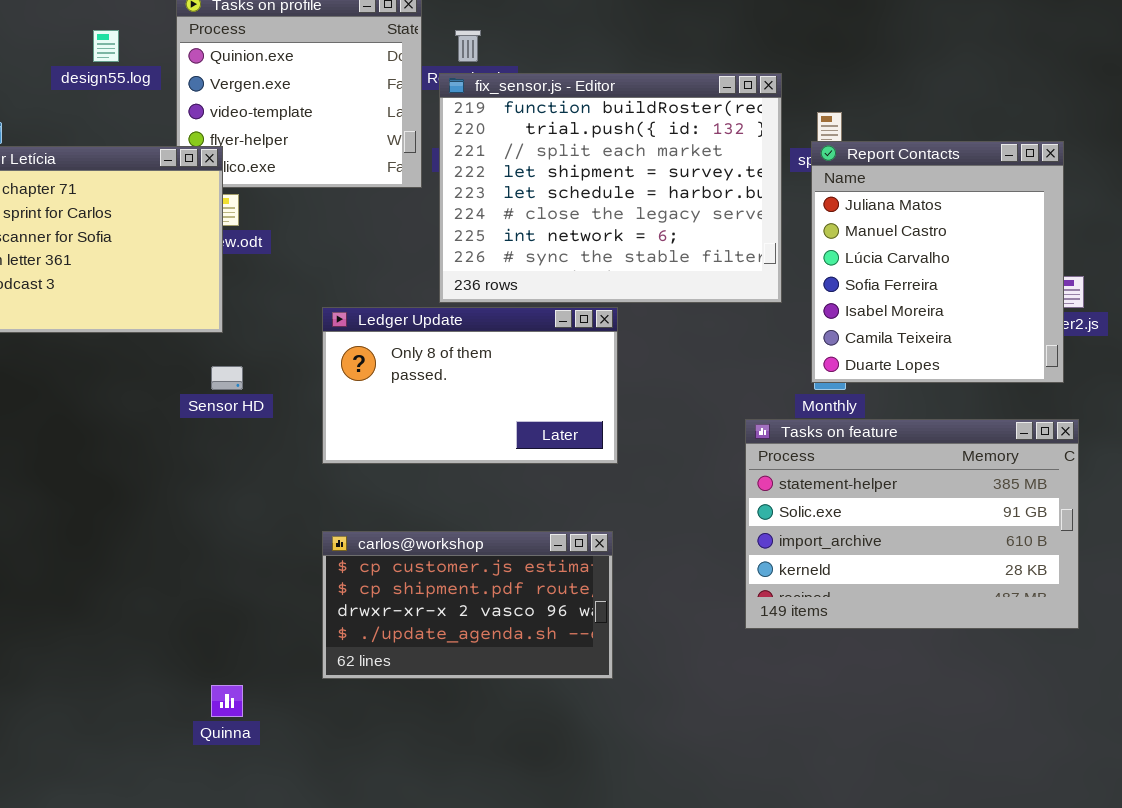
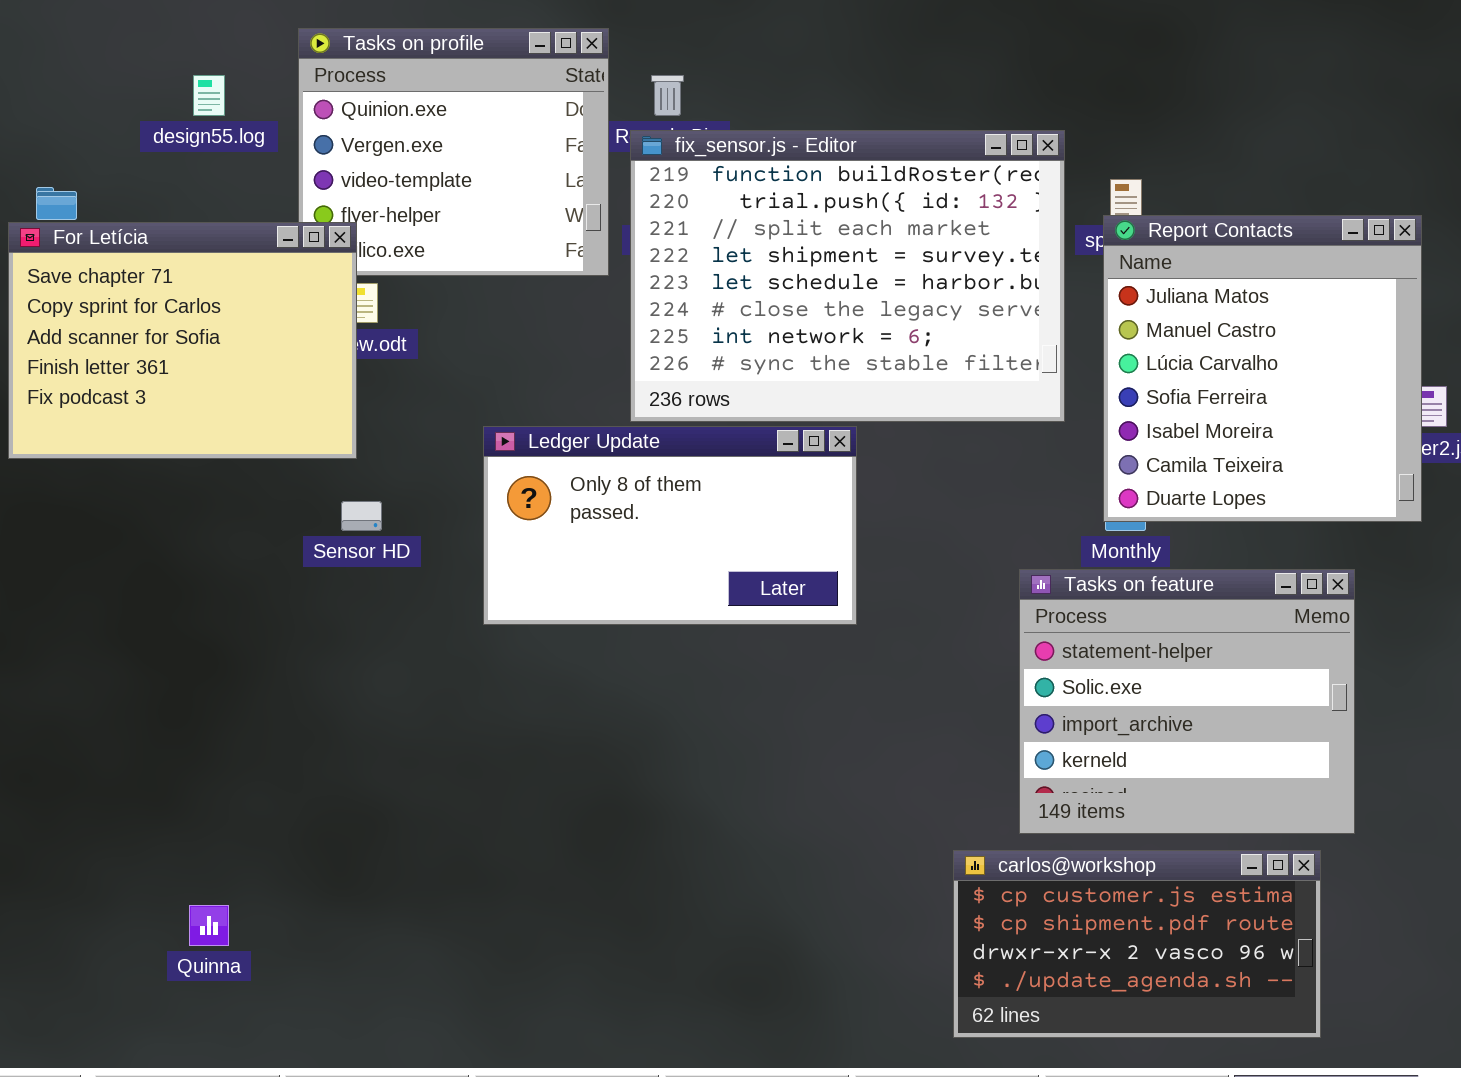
Tasks on feature: [745,419,1079,629] -> [1019,569,1355,834], resized
carlos@workshop: [322,531,613,679] -> [953,850,1321,1038], moved
Quinna: [211,685,243,717] -> [189,905,229,946], moved

